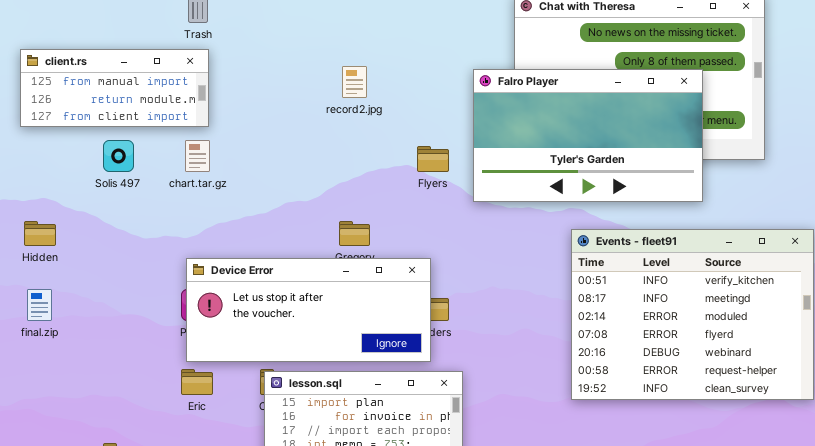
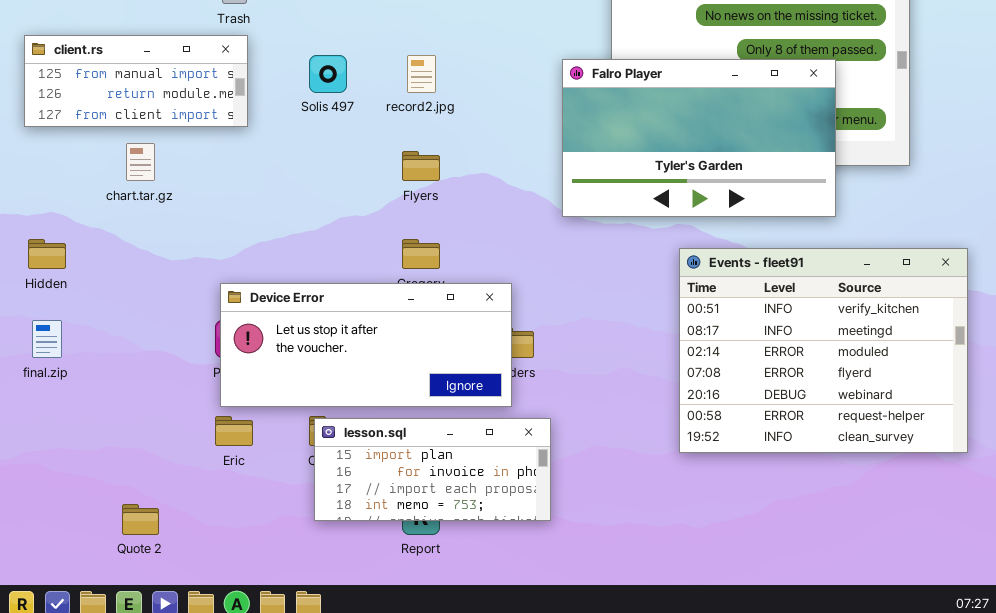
Solis 497: [103,140,134,172] -> [309,55,347,93], moved
chart.tar.gz: [185,140,210,172] -> [126,143,155,181], moved
Flyers: [417,146,449,172] -> [402,151,440,181], moved

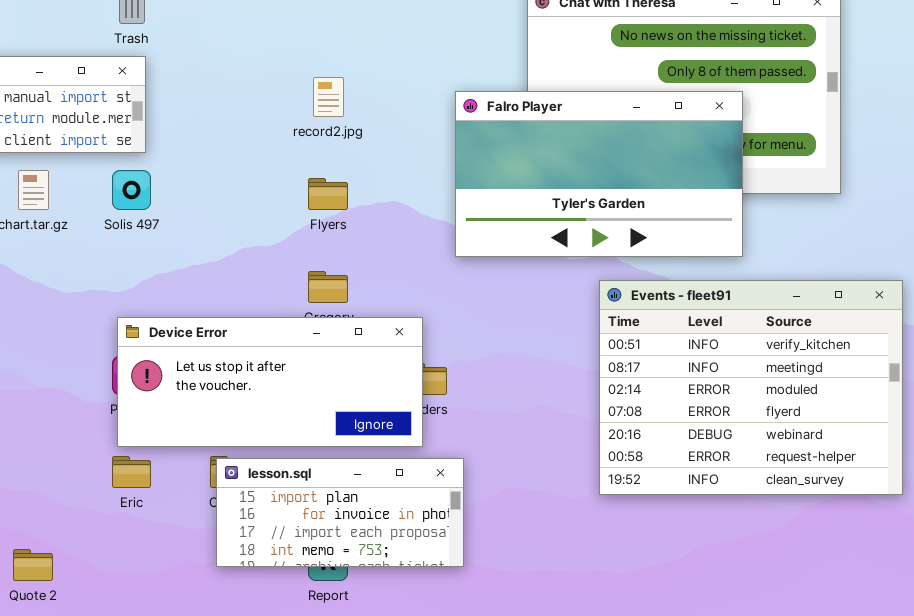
Solis 497: [309,55,347,93] -> [112,170,151,210], moved
Falro Player: [562,59,836,217] -> [455,91,743,257], moved

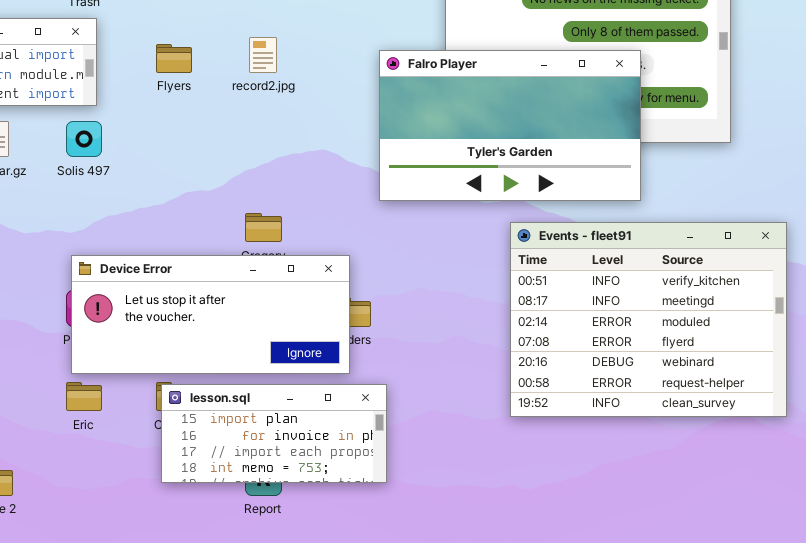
Flyers: [308,178,348,210] -> [156,44,192,73], moved

